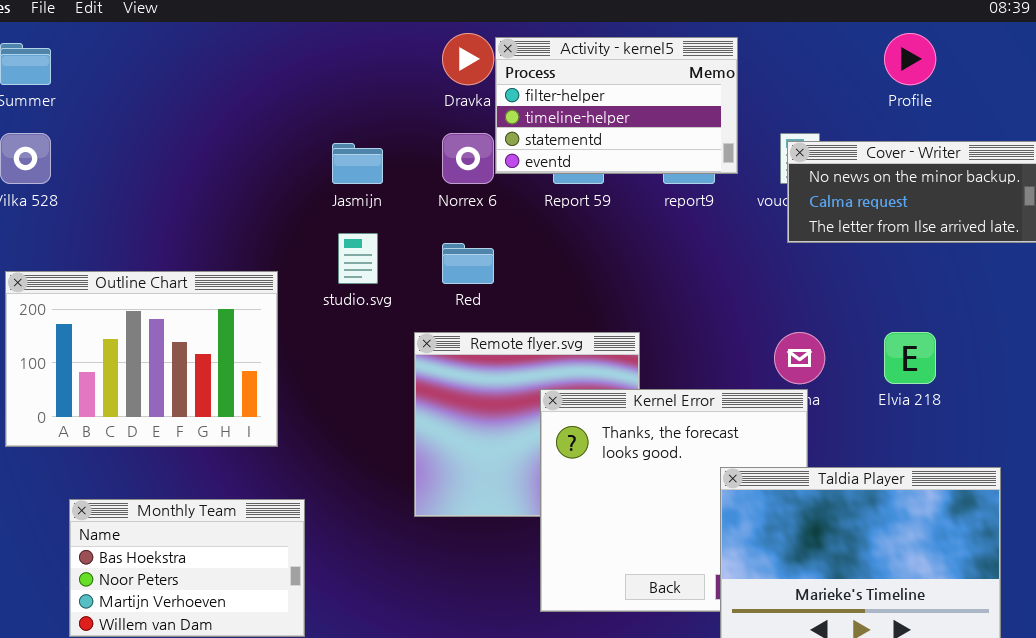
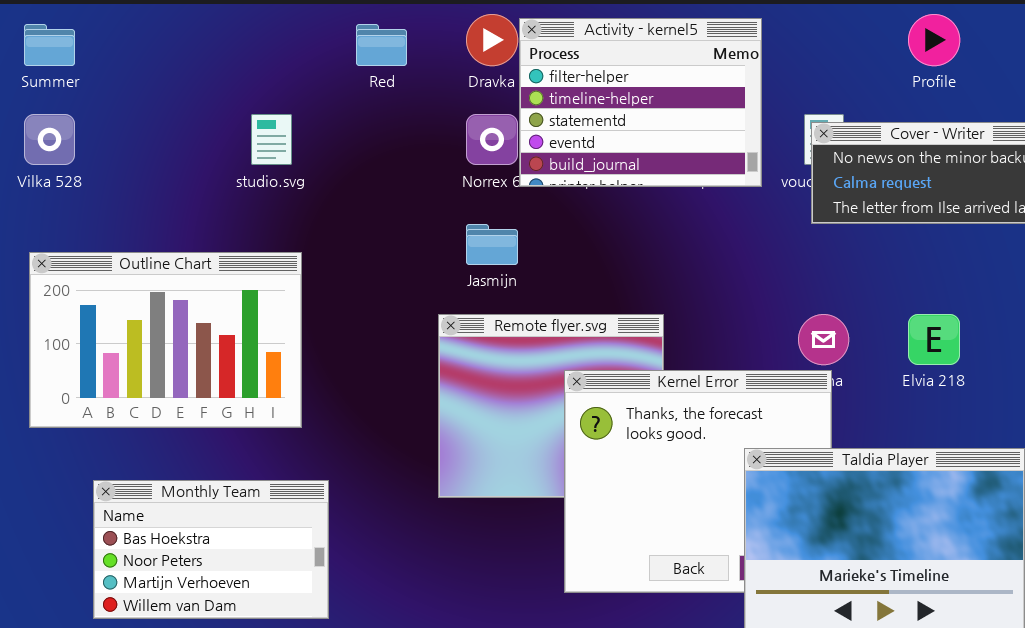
Activity - kernel5: [495,37,738,174] -> [519,18,762,187], resized
Jasmijn: [332,143,383,184] -> [466,224,518,265], moved
studio.svg: [338,233,378,284] -> [251,114,292,165], moved
Red: [442,243,494,284] -> [356,24,407,66], moved

